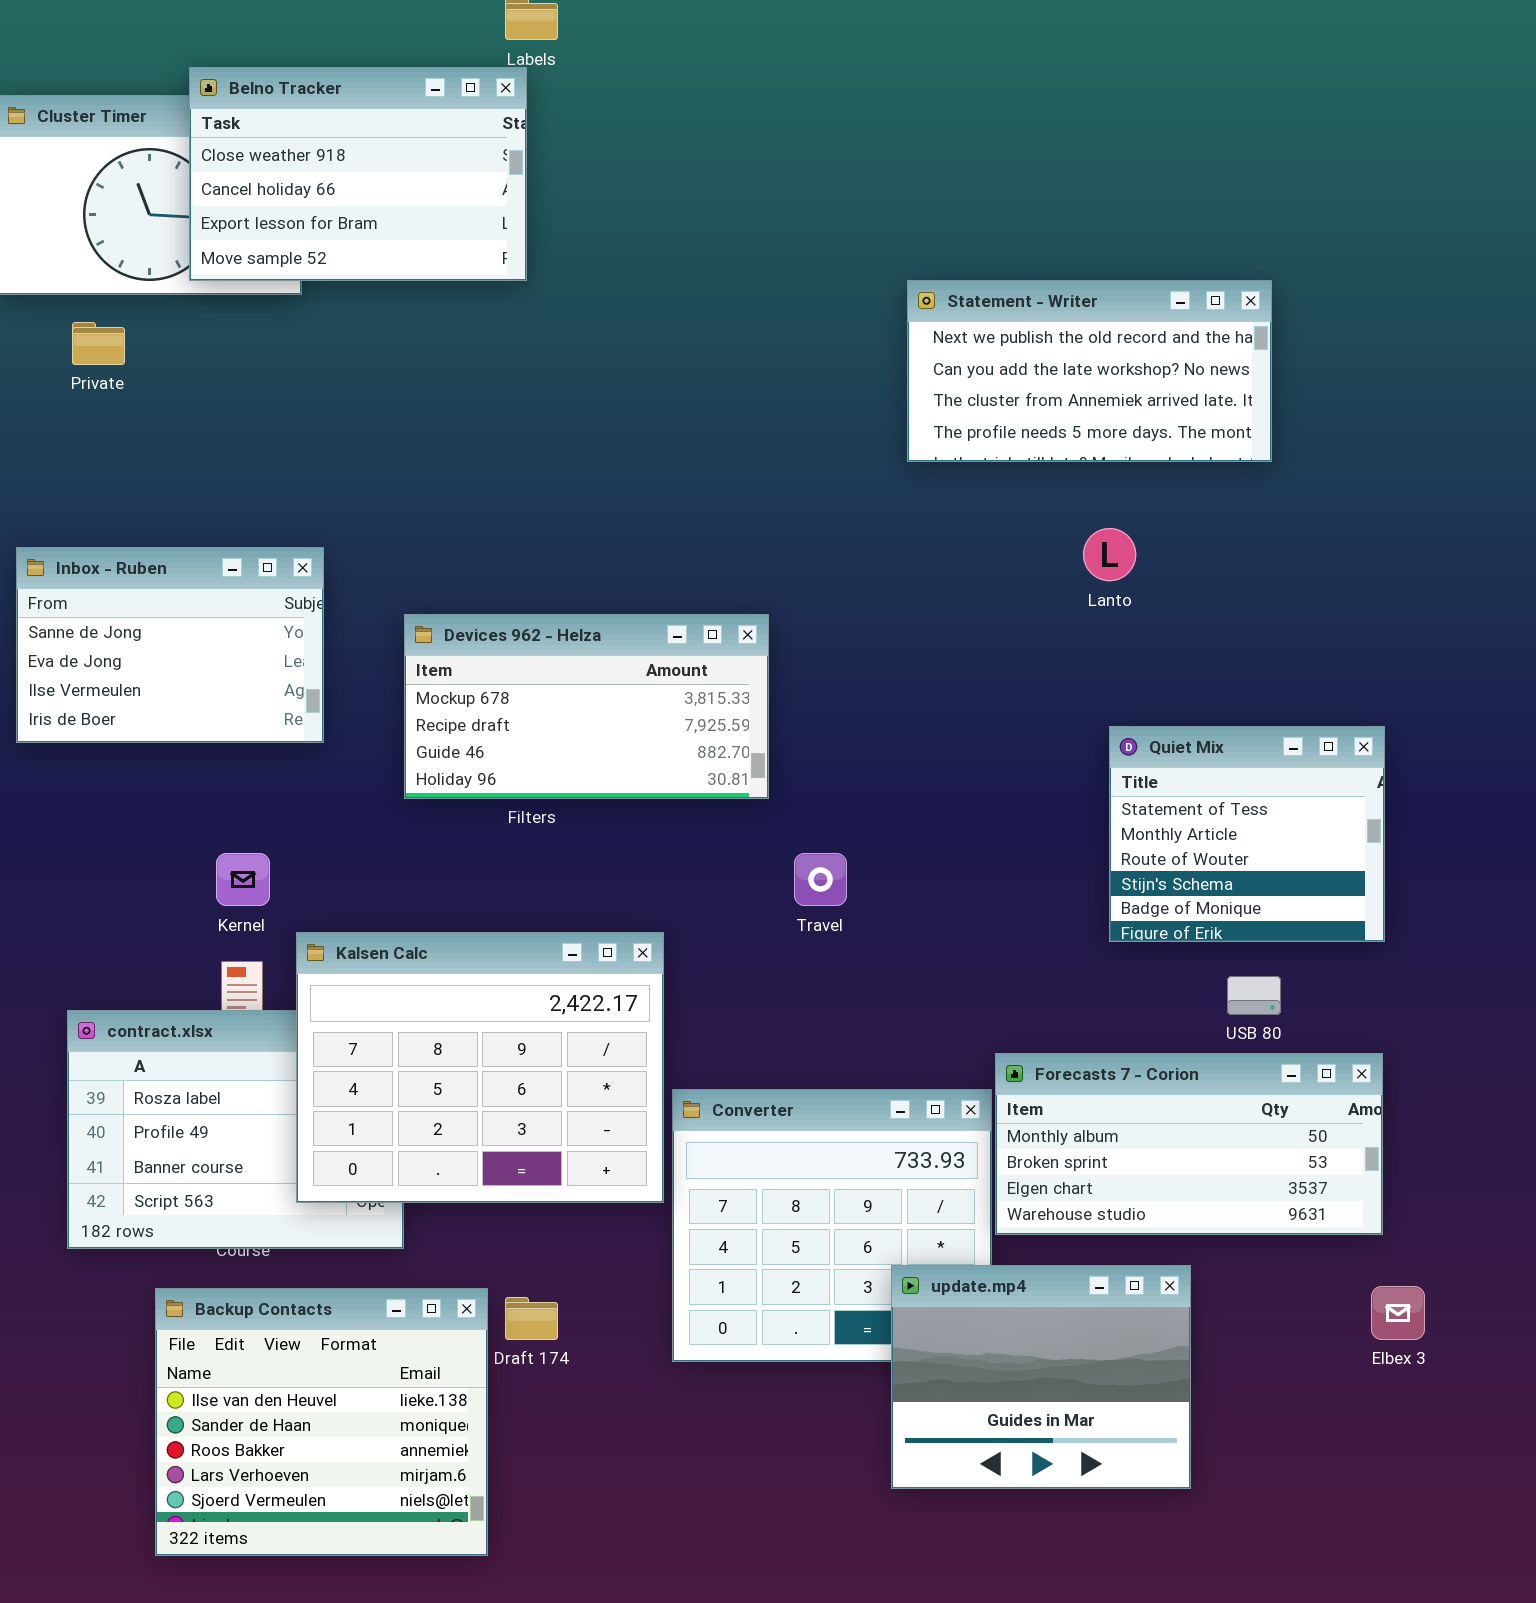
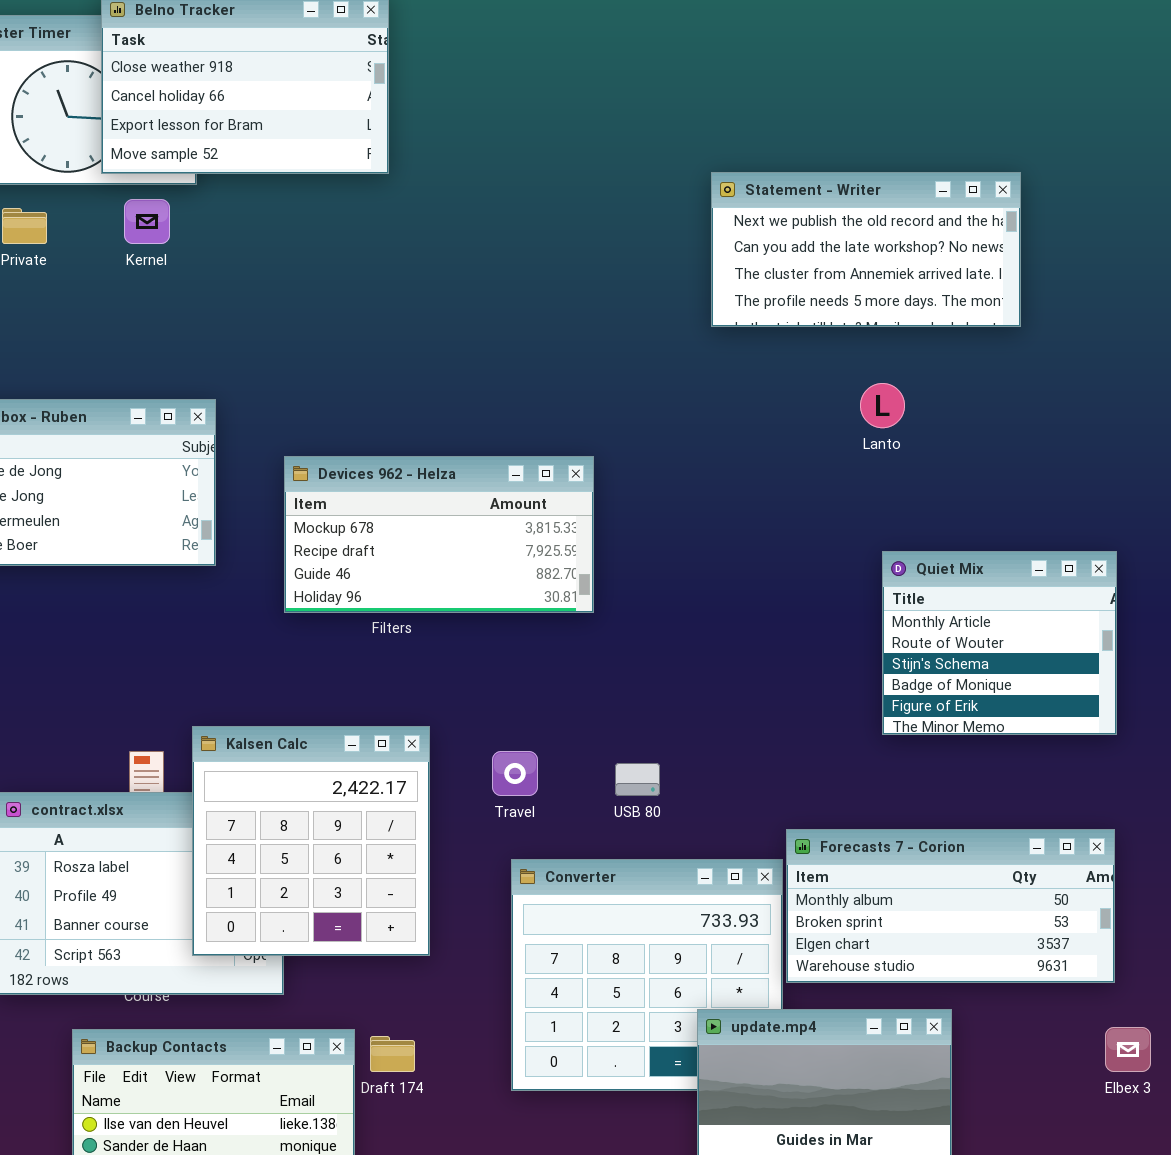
Quiet Mix: [1109,726,1385,942] -> [882,551,1117,735], scrolled down 1 row
Kernel: [216,853,270,906] -> [124,199,170,244], moved
Travel: [794,853,847,906] -> [492,751,538,796], moved
Kalsen Calc: [296,932,664,1203] -> [192,726,430,956], resized
USB 80: [1227,976,1281,1015] -> [615,763,660,796], moved

